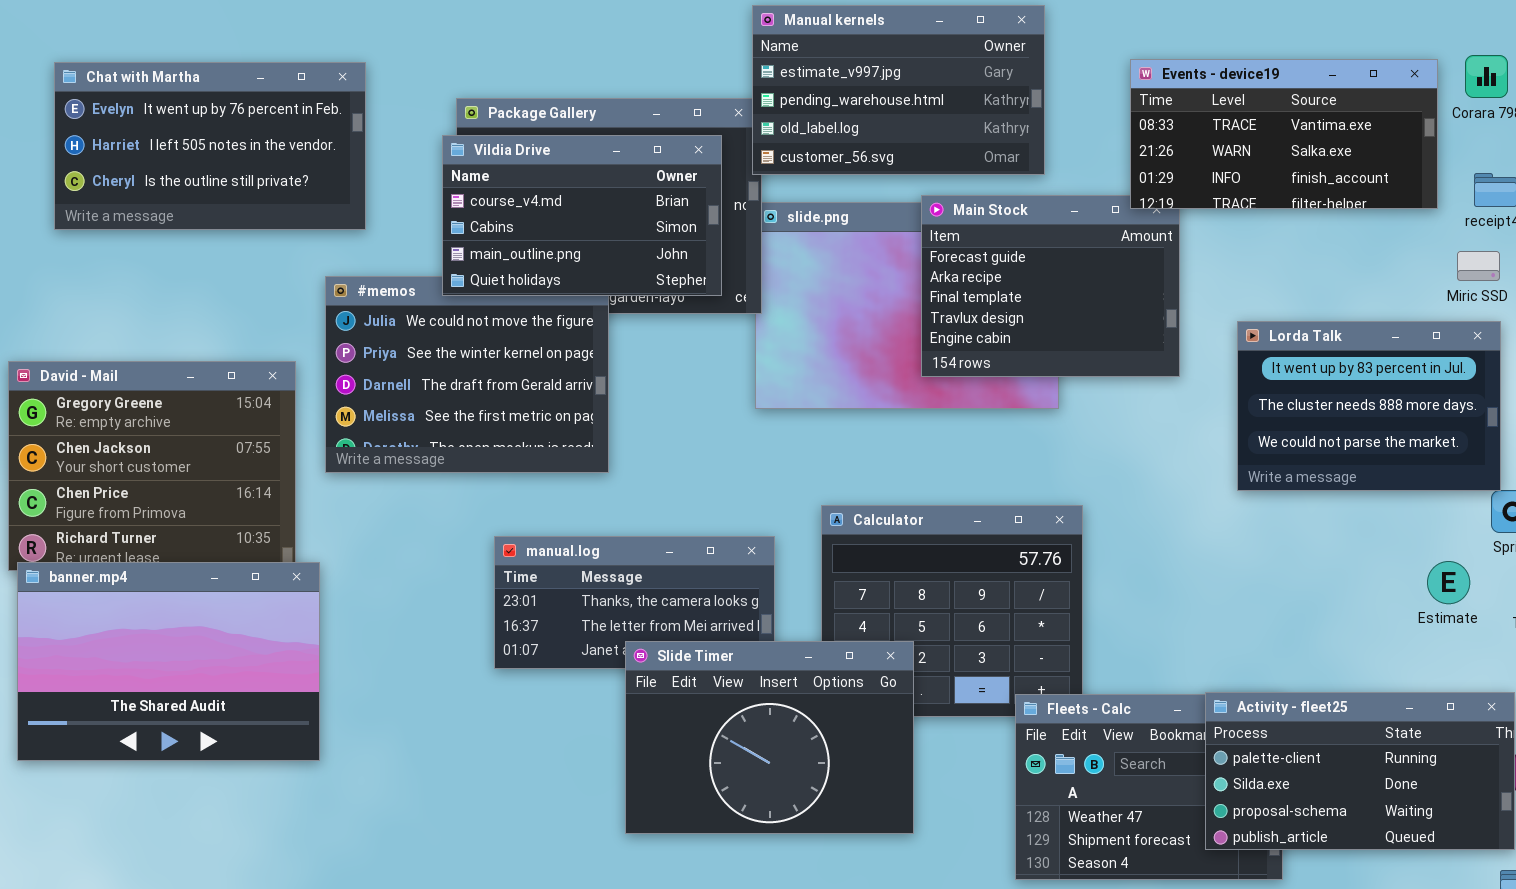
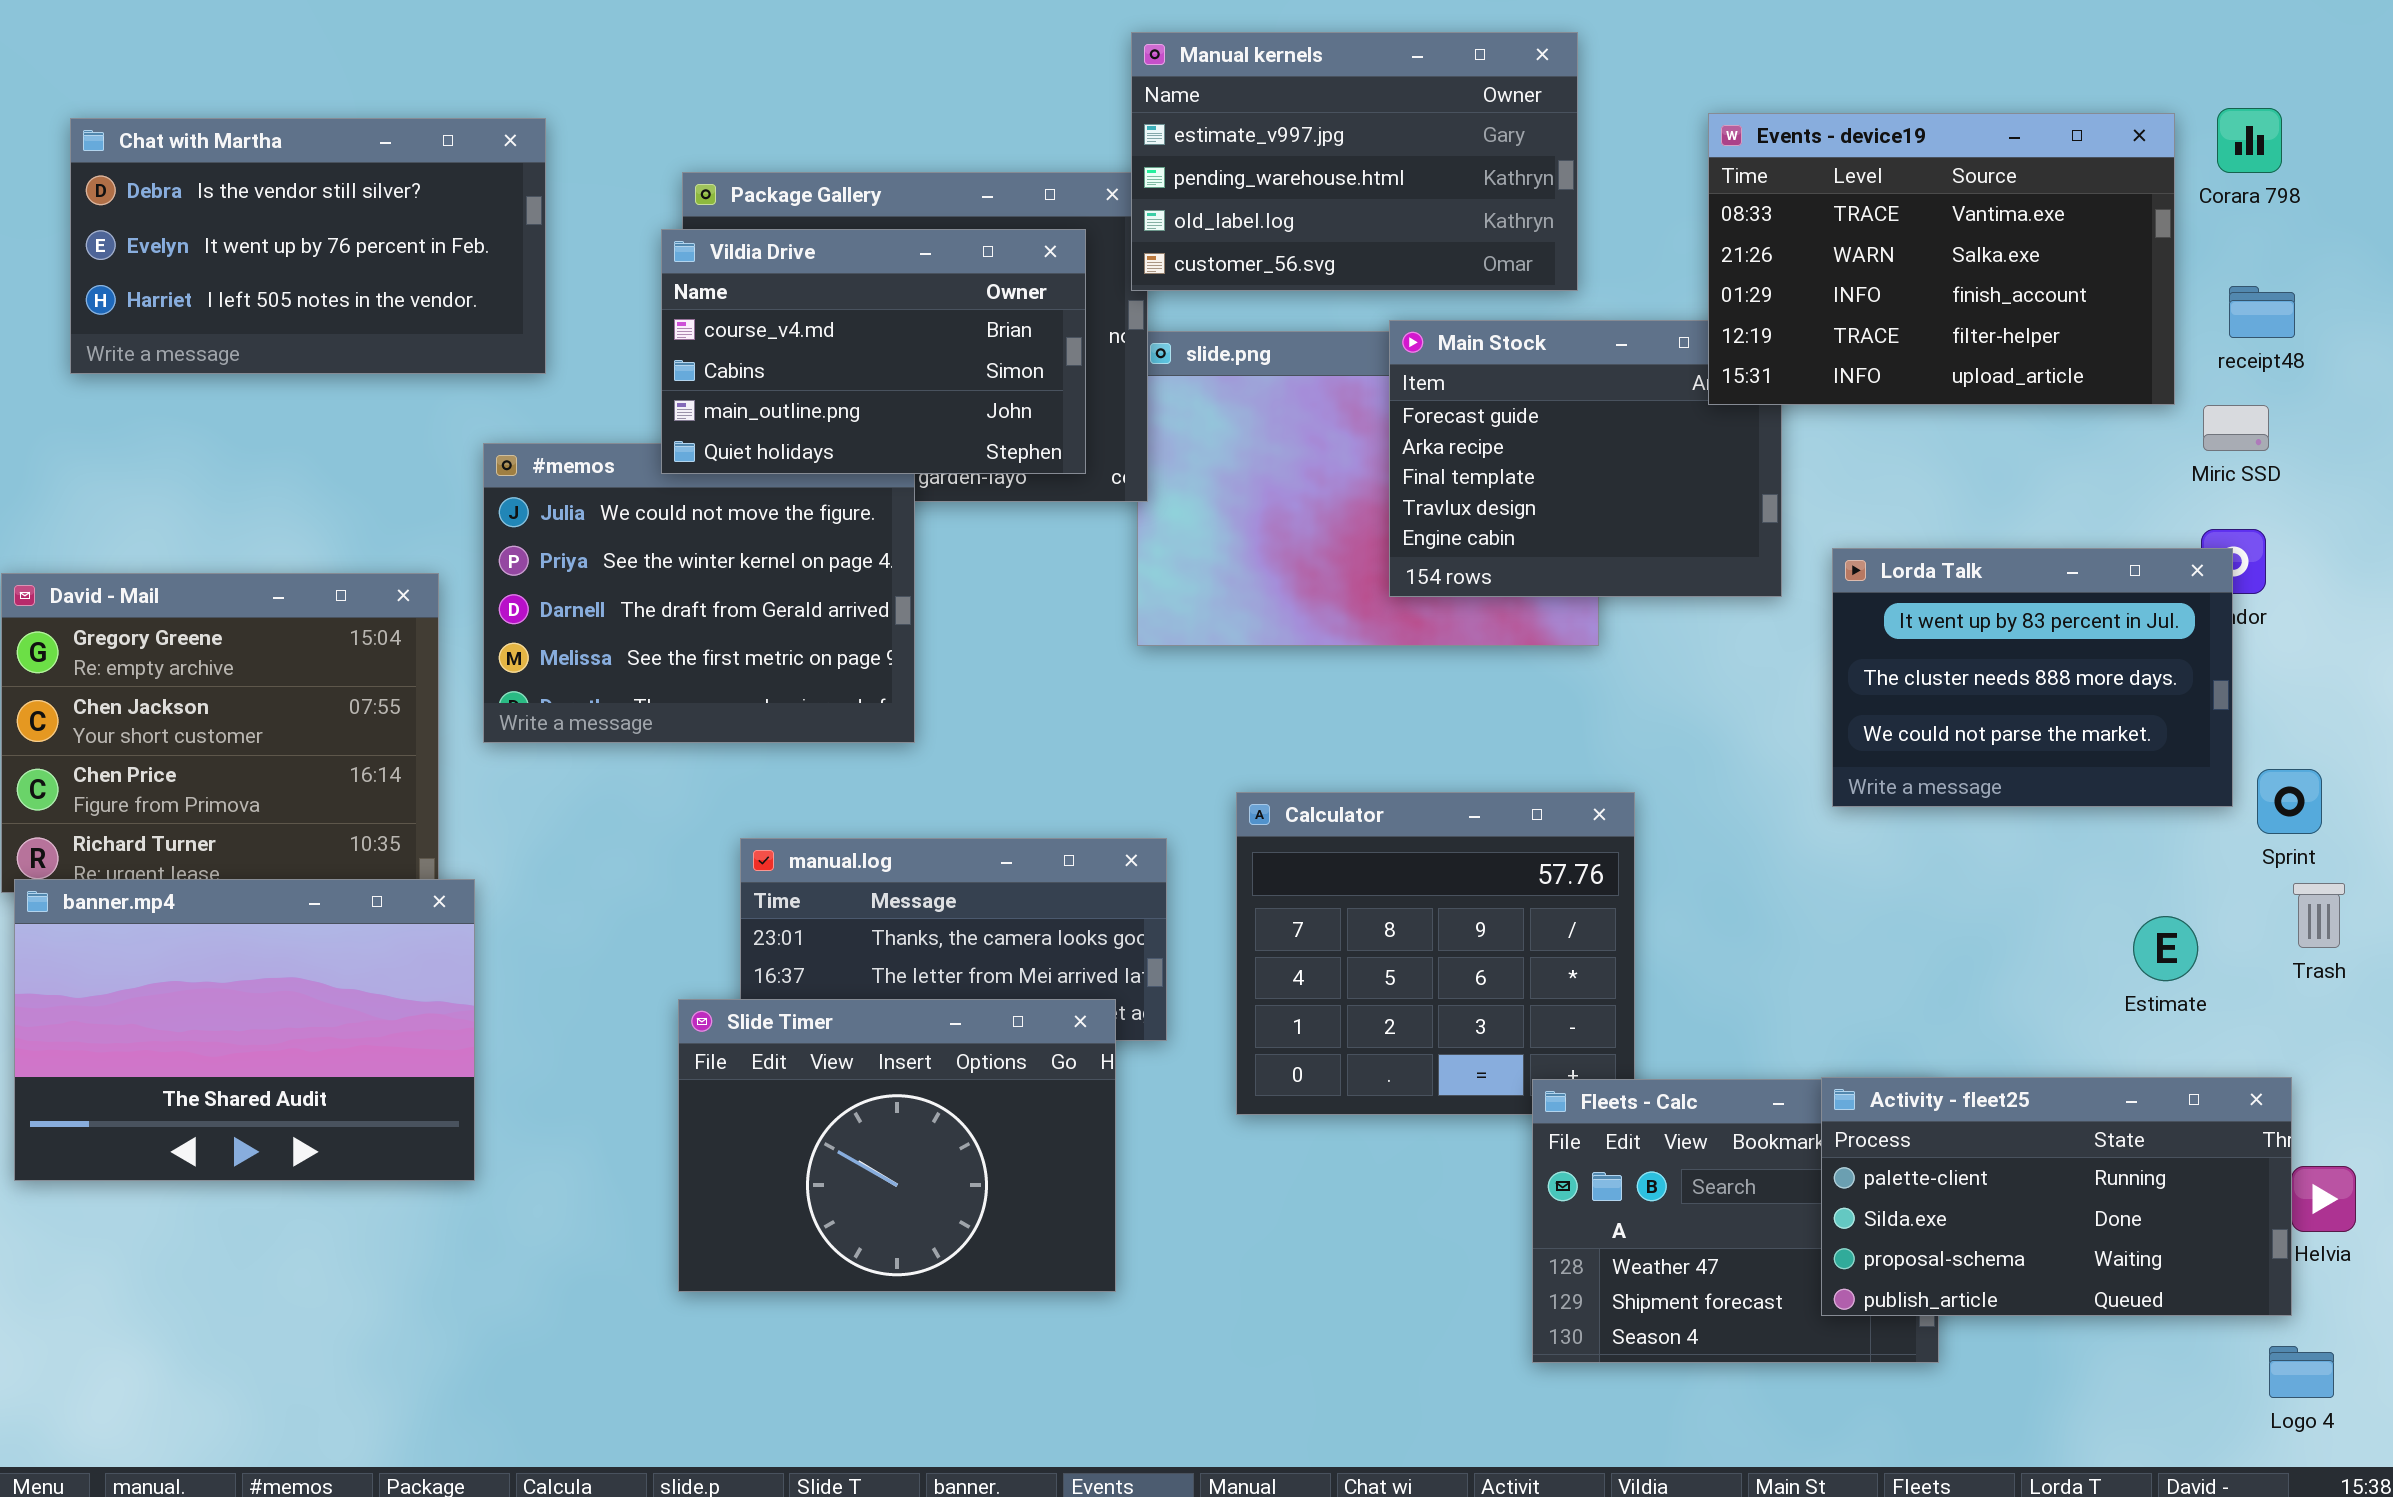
Events - device19: [1130,59,1438,209] -> [1708,113,2175,405], resized
Chat with Martha: [54,62,366,230] -> [70,118,546,374], scrolled up 1 row
Lorda Talk: [1237,321,1501,491] -> [1832,548,2233,807], moved
Estimate: [1427,561,1470,604] -> [2133,916,2198,981], moved
Slide Timer: [625,641,914,834] -> [678,999,1116,1292], moved

